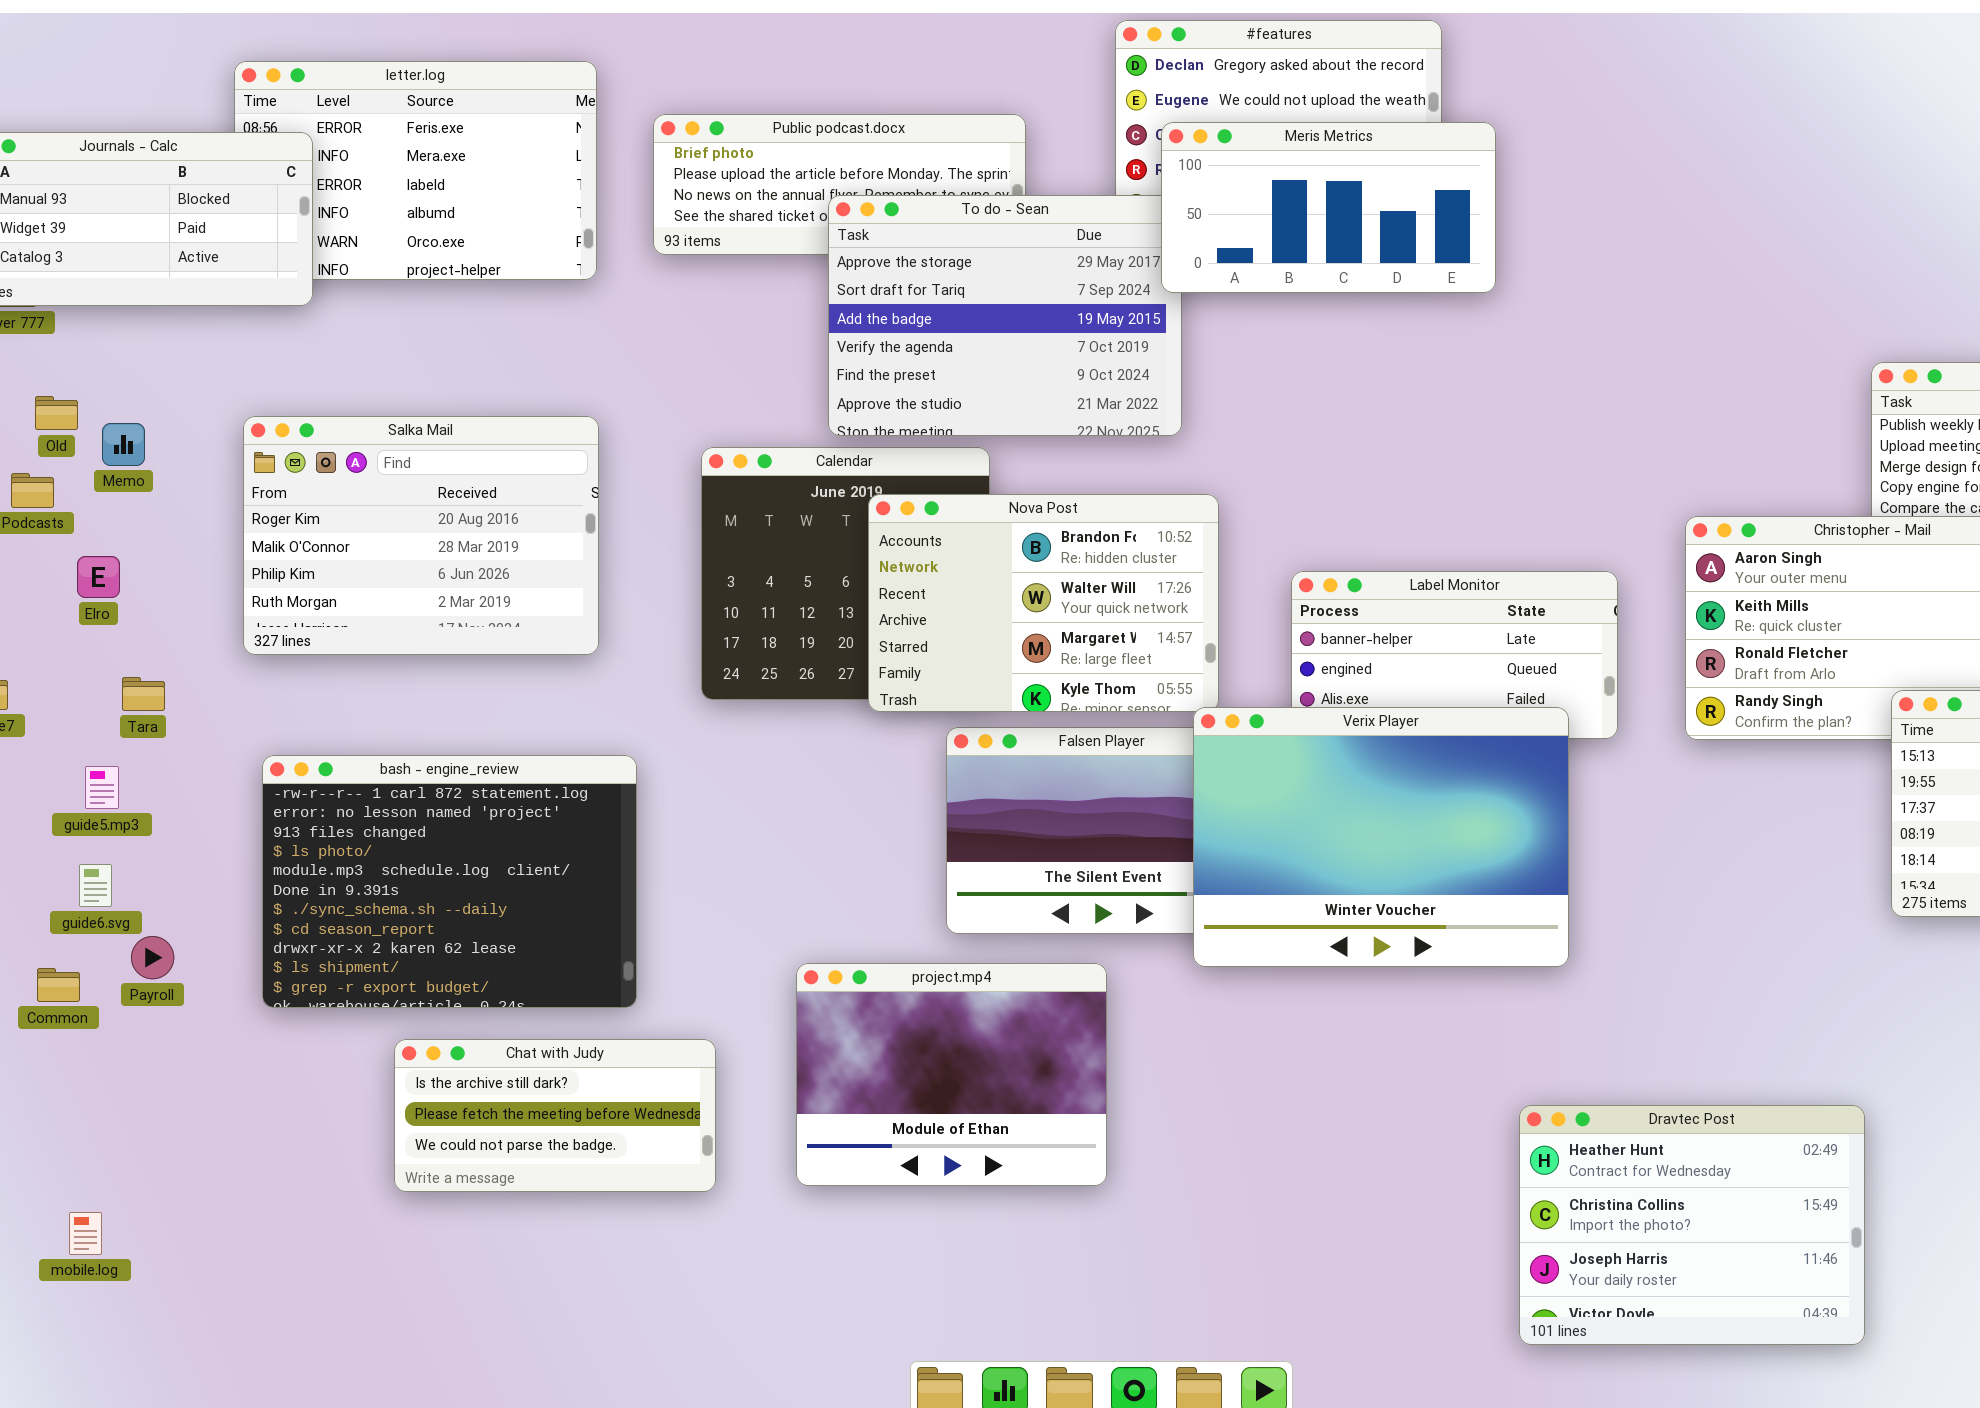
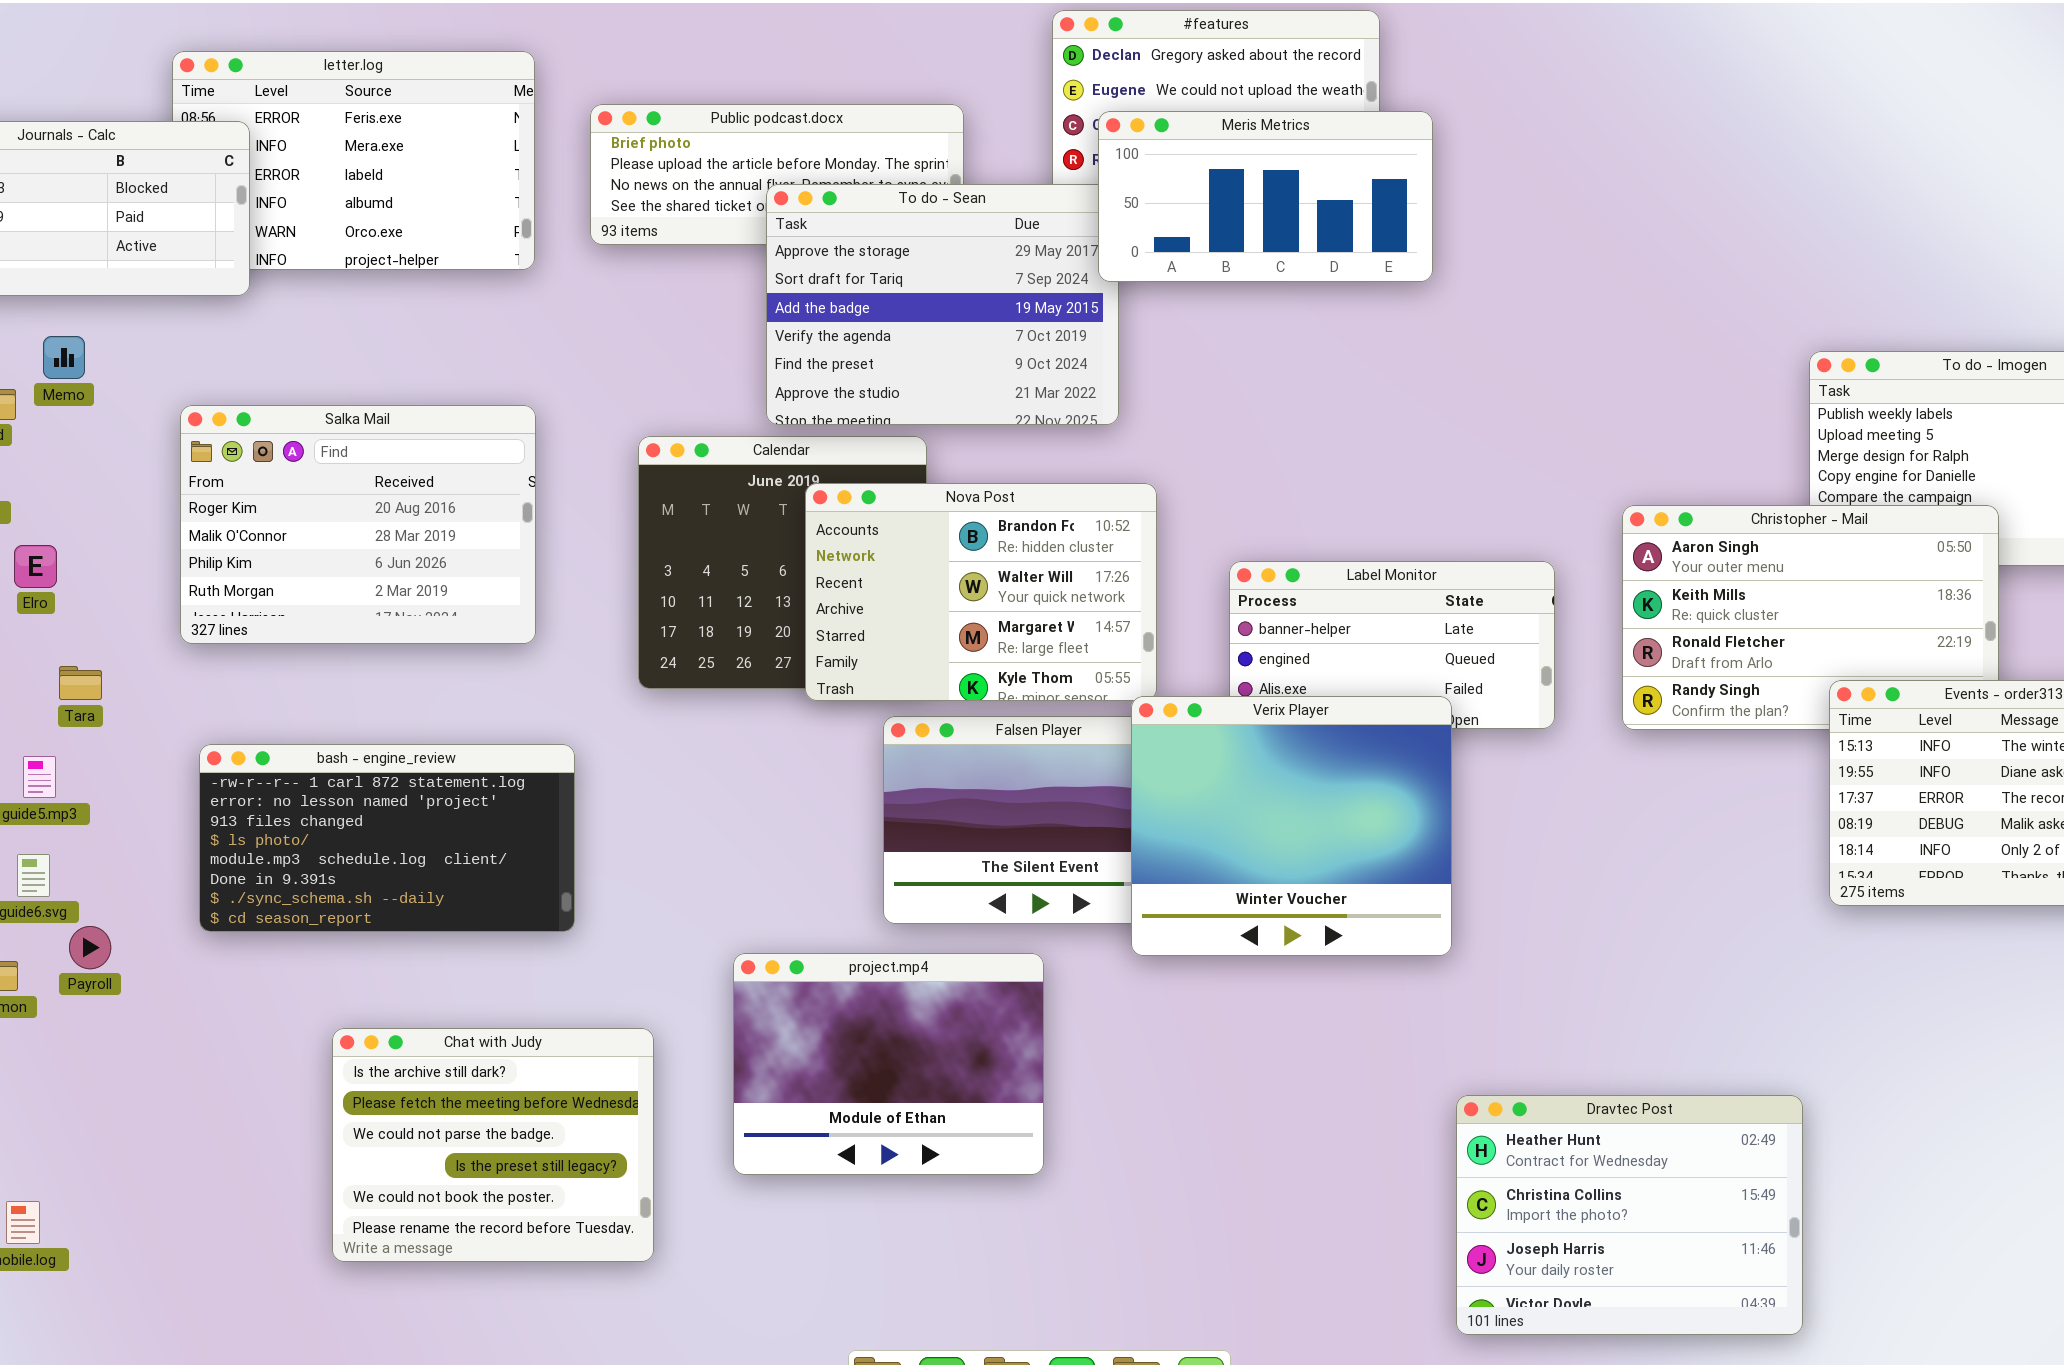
Memo: [102,423,145,466] -> [43,336,85,379], moved
Verix Player: [1193,707,1569,967] -> [1131,696,1452,956], resized
bash - engine_review: [262,755,637,1008] -> [199,744,575,932], resized
Chat with Judy: [394,1039,716,1192] -> [332,1028,654,1262], resized

